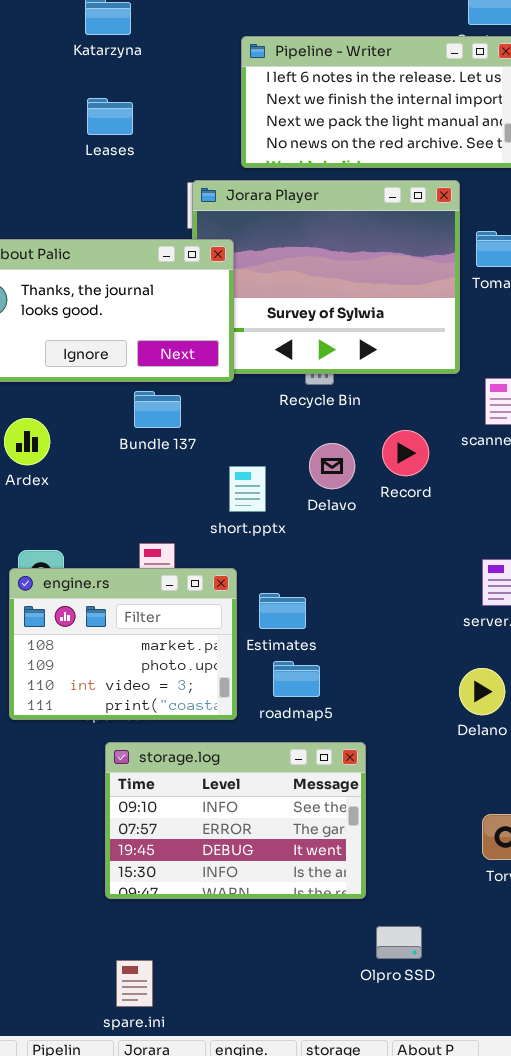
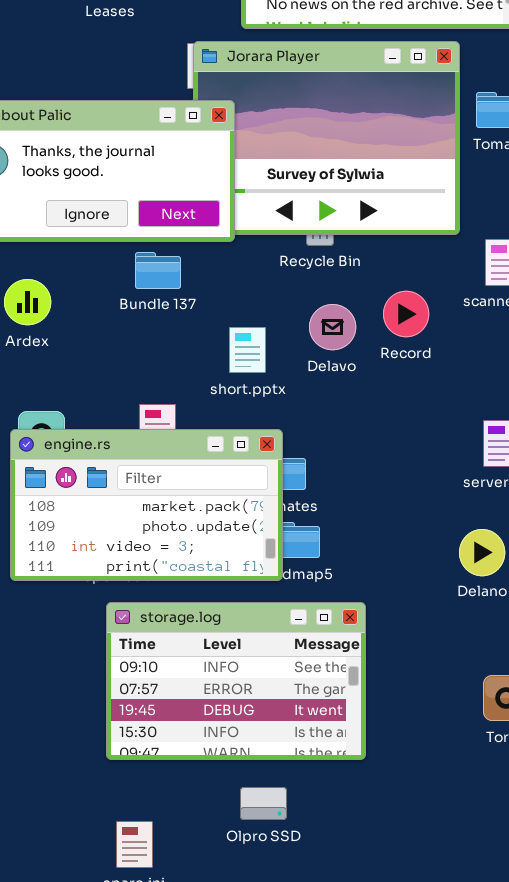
engine.rs: [9,568,237,720] -> [10,429,283,581], resized
Olpro SSD: [376,926,422,959] -> [240,787,287,820], moved

